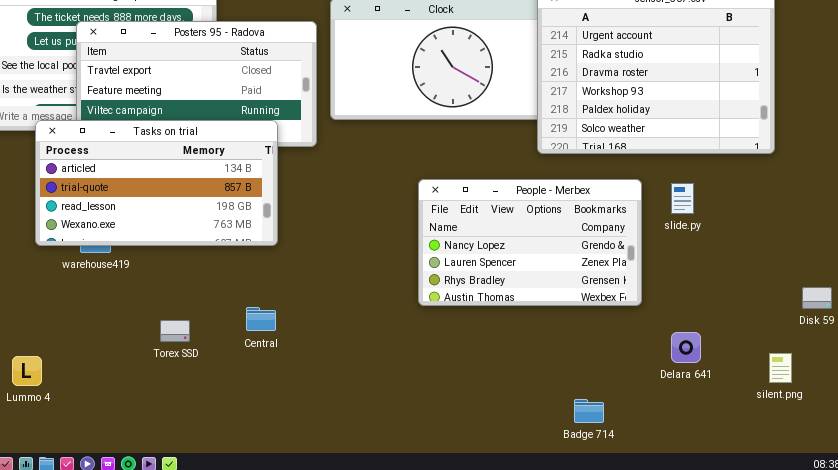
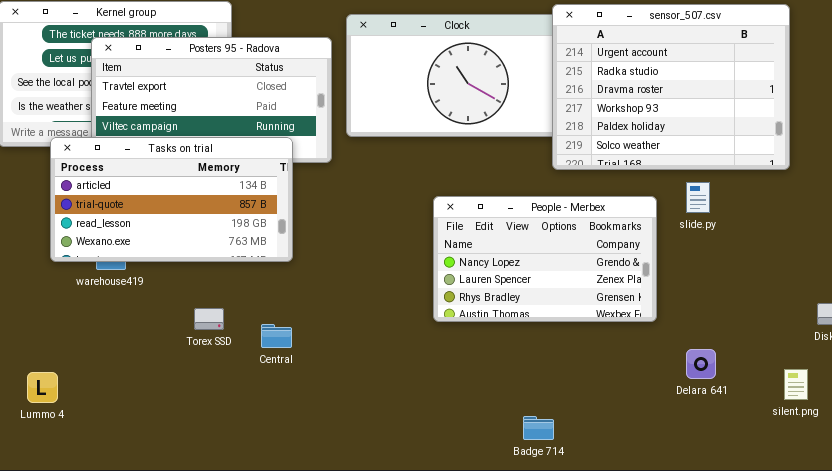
slide.py: [671,183,694,214] -> [686,182,710,213], moved
Torex SSD: [160,320,190,342] -> [194,308,224,330], moved
Badge 714: [574,399,604,423] -> [523,416,554,440], moved

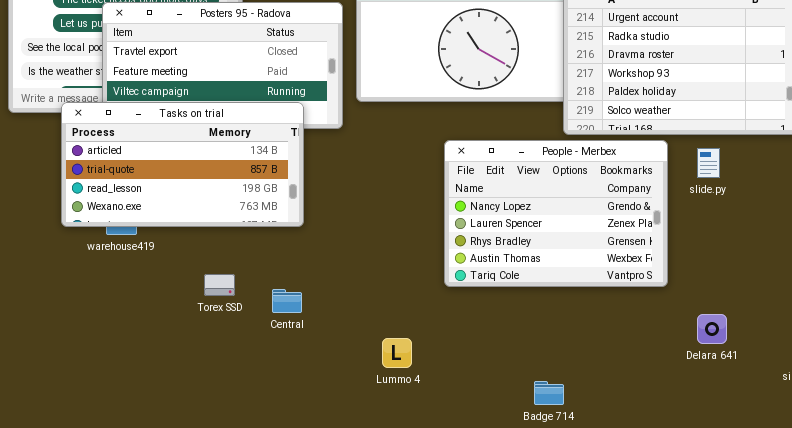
People - Merbex: [433,196,657,322] -> [444,140,668,287], resized
Lummo 4: [27,372,58,403] -> [382,338,412,368], moved

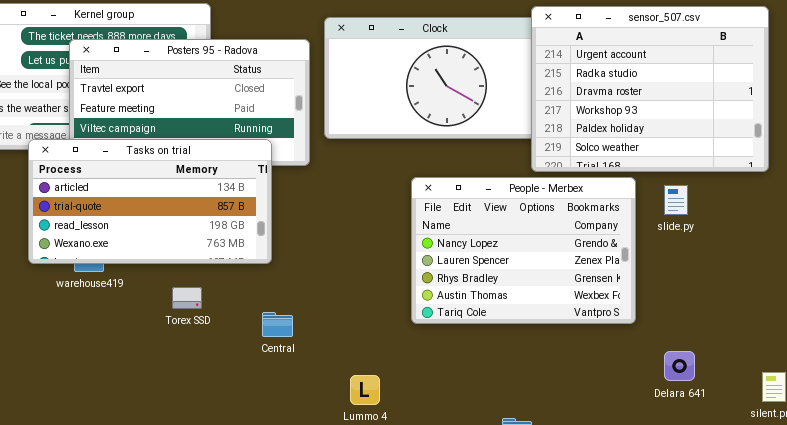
Torex SSD: [204,274,235,296] -> [172,287,202,309], moved
Central: [272,289,302,313] -> [262,312,293,337], moved

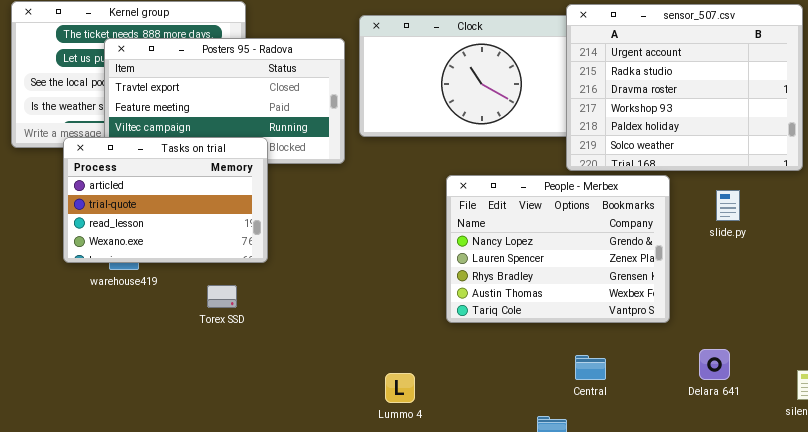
Tasks on trial: [28,139,272,264] -> [63,137,268,263], resized
slide.py: [664,185,688,215] -> [716,190,740,221], moved
Central: [262,312,293,337] -> [575,355,606,380], moved

